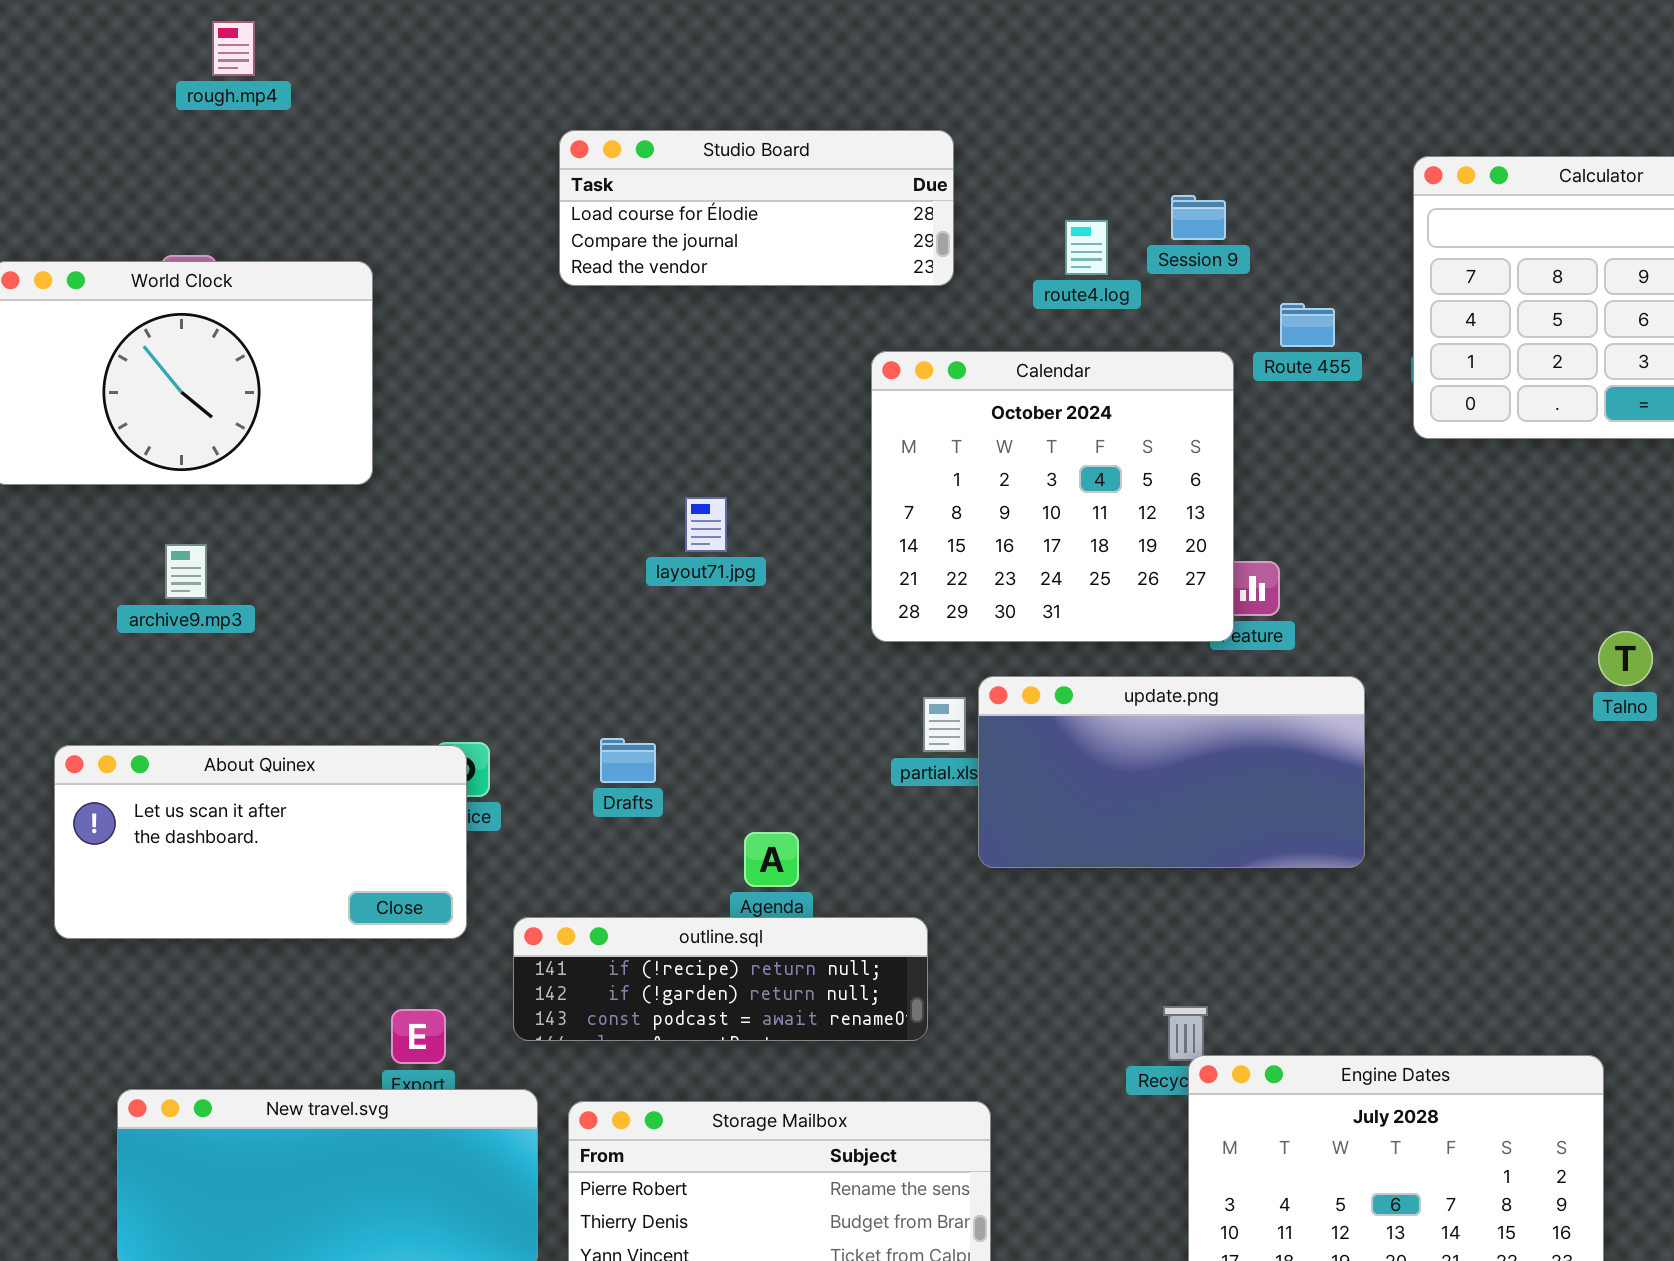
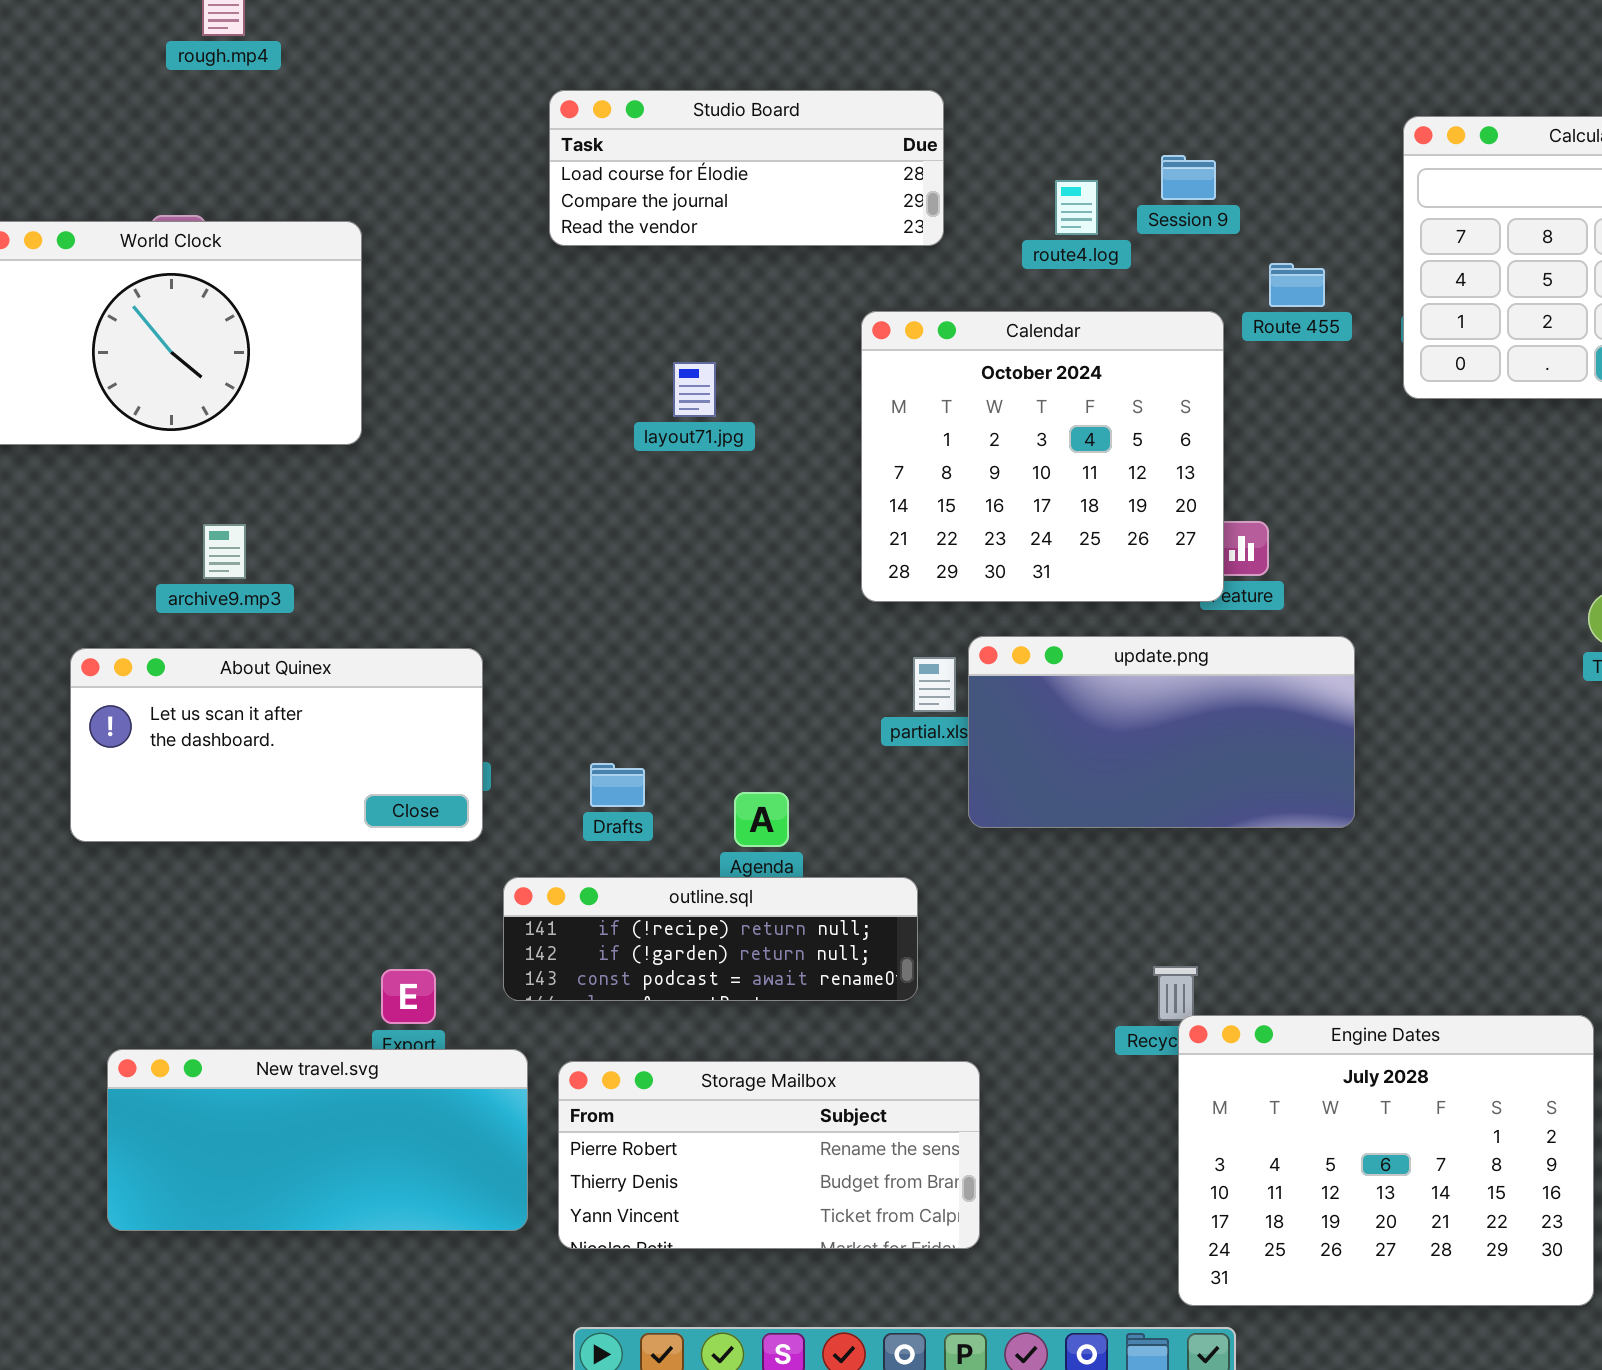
layout71.jpg: [685,497,727,552] -> [673,362,716,417], moved
archive9.mp3: [165,544,207,599] -> [203,524,246,579], moved
Drafts: [600,738,656,783] -> [590,763,645,807], moved
About Quinex: [54,745,467,939] -> [70,648,483,842], moved

